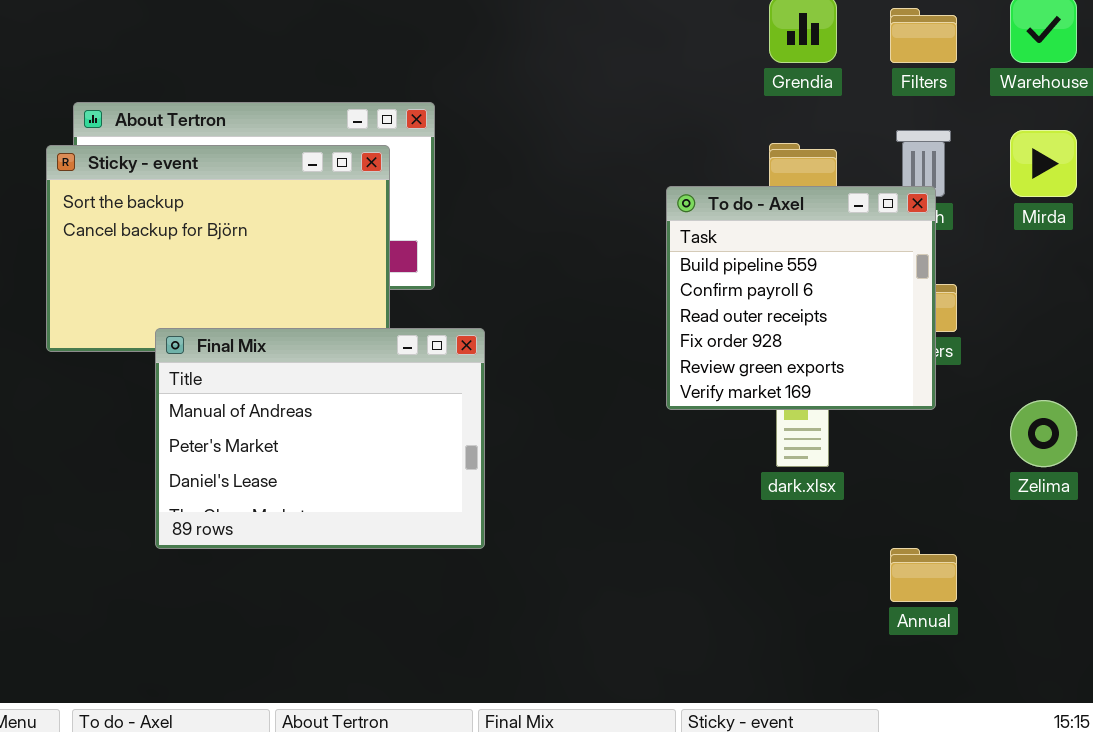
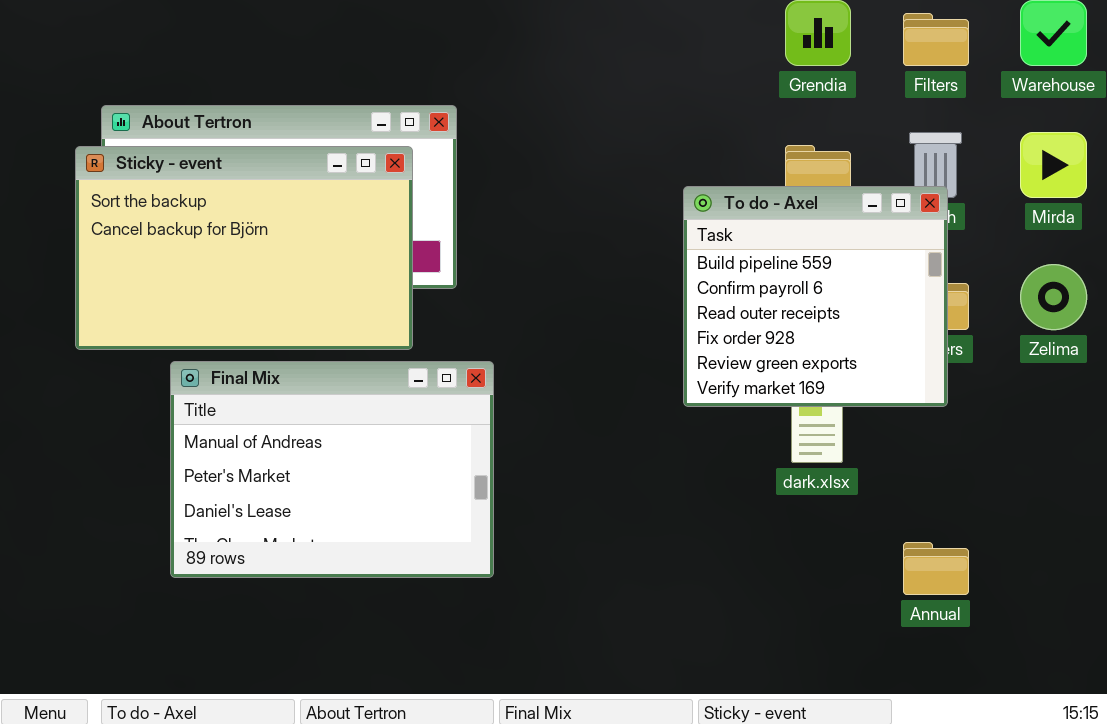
Final Mix: [155,328,485,549] -> [170,361,494,578], moved
Zelima: [1010,400,1077,467] -> [1020,264,1087,330], moved

